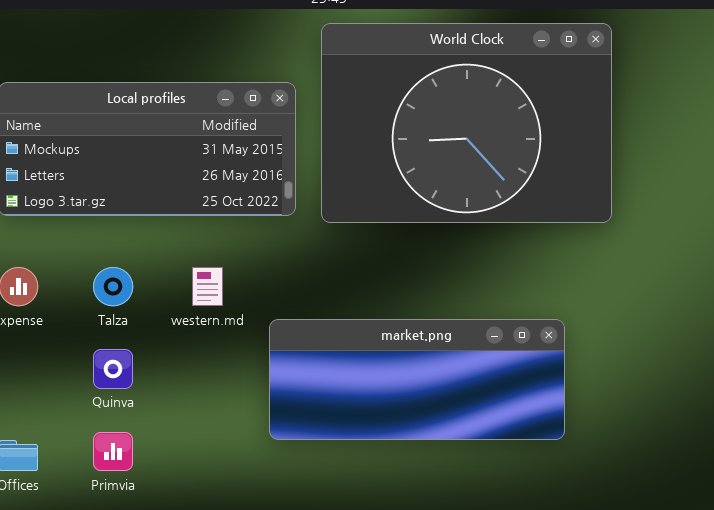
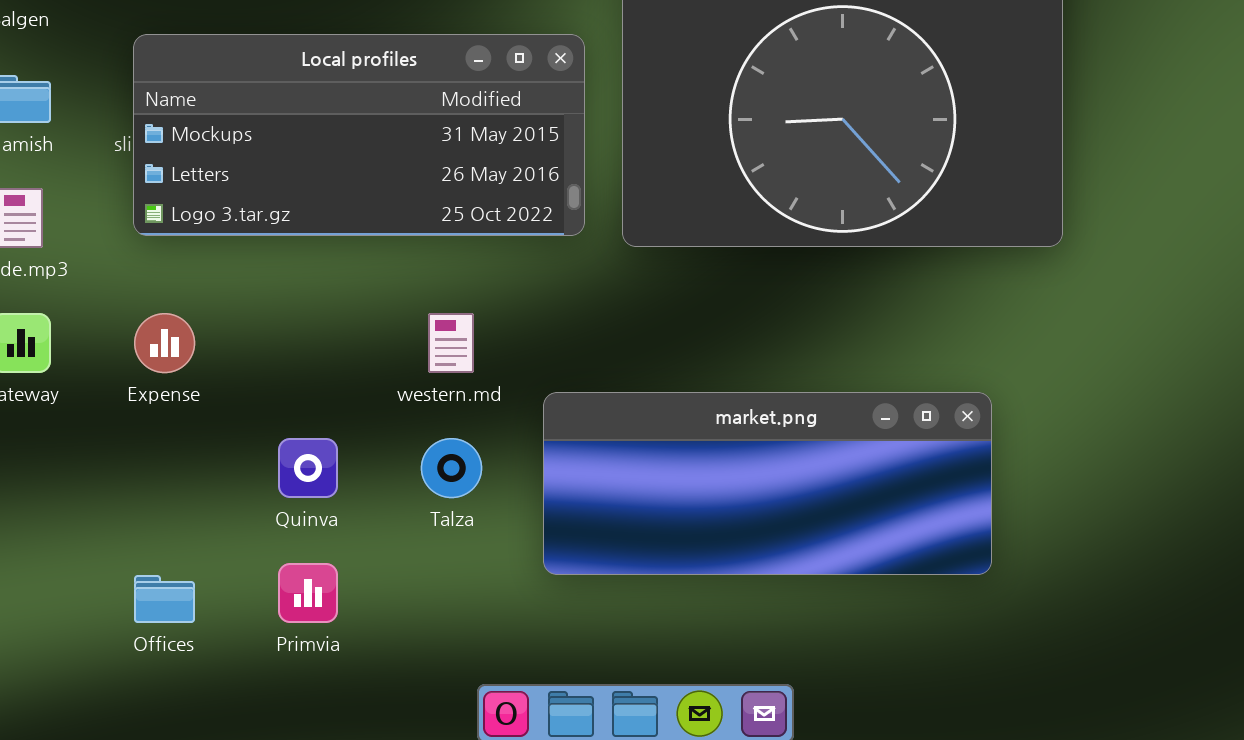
Talza: [93,267,133,306] -> [421,438,482,498], moved

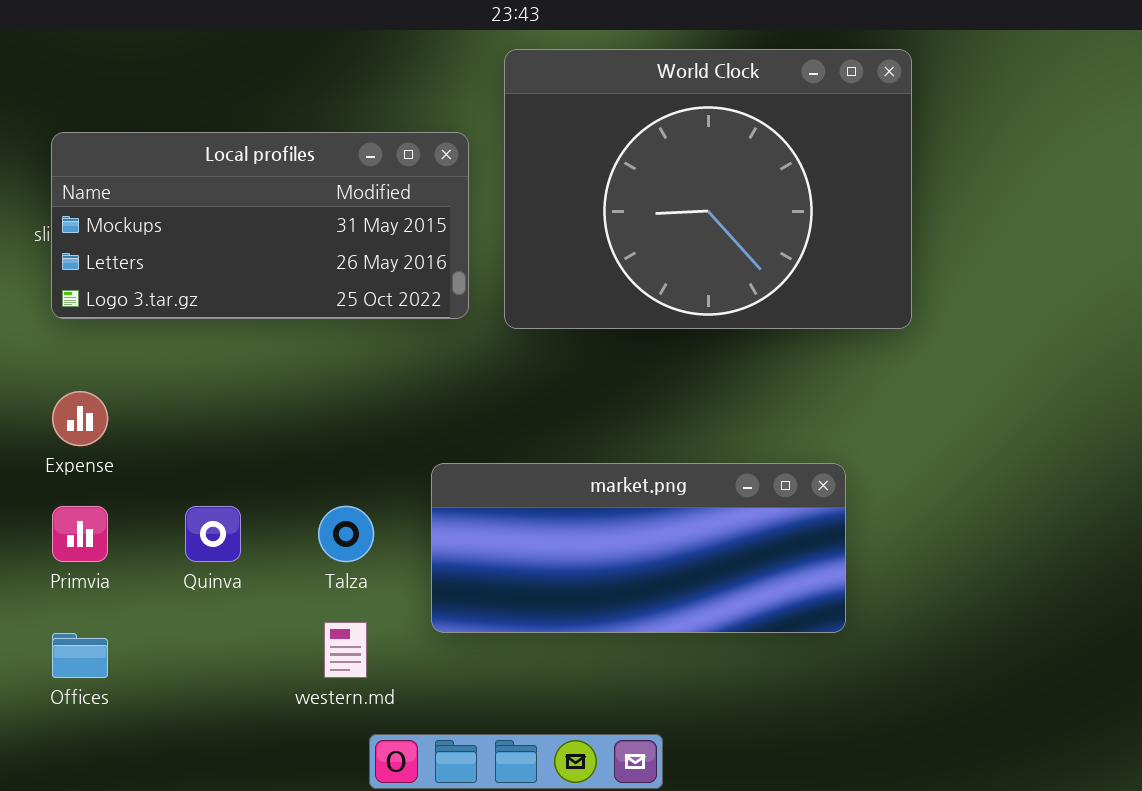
western.md: [428,313,474,373] -> [324,622,367,678], moved
Primvia: [278,563,338,623] -> [52,506,108,562], moved

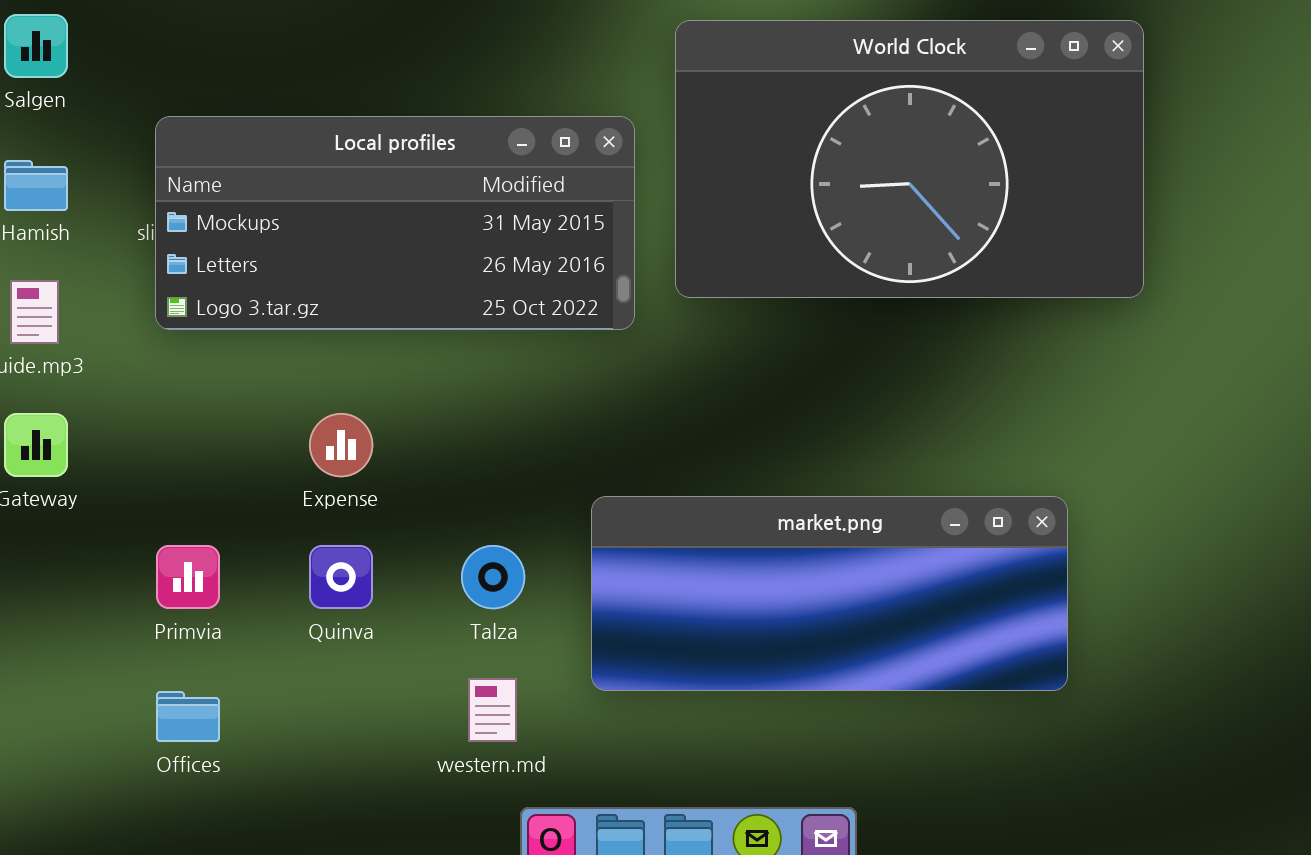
World Clock: [504,49,912,329] -> [675,20,1144,298], resized
Expense: [52,391,108,446] -> [309,413,373,477], moved

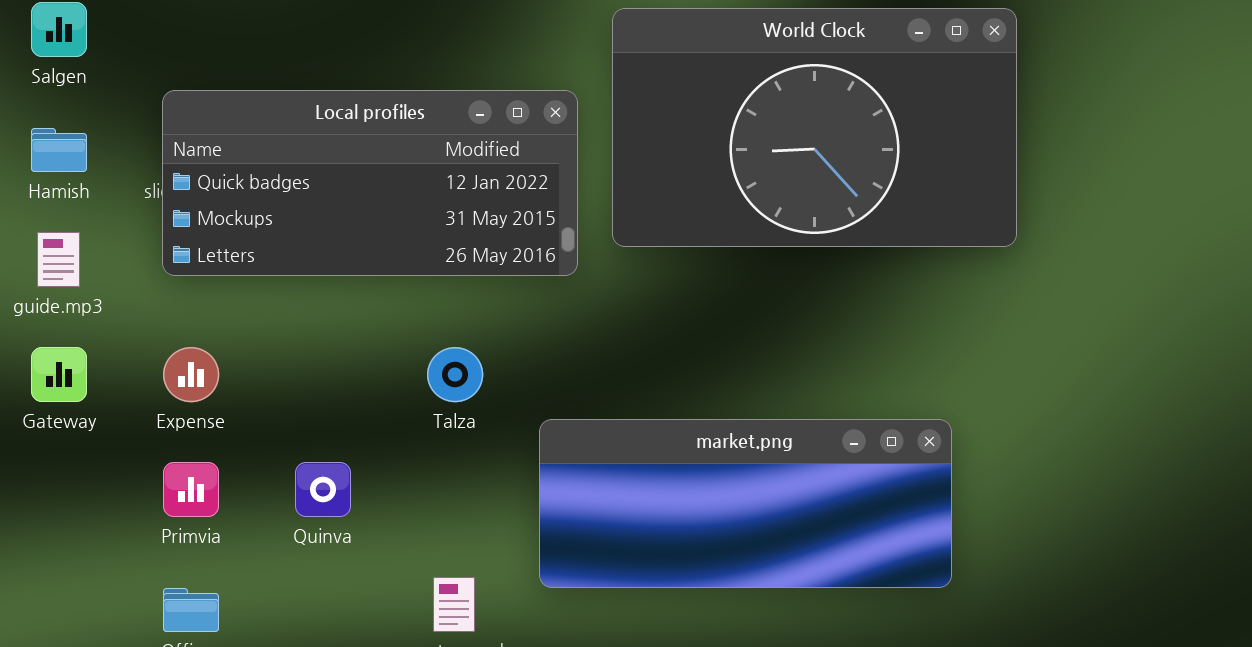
Local profiles: [155,116,635,330] -> [162,90,578,276], scrolled up 1 row
Expense: [309,413,373,477] -> [163,347,219,402], moved
Talza: [461,545,525,609] -> [427,347,483,402], moved

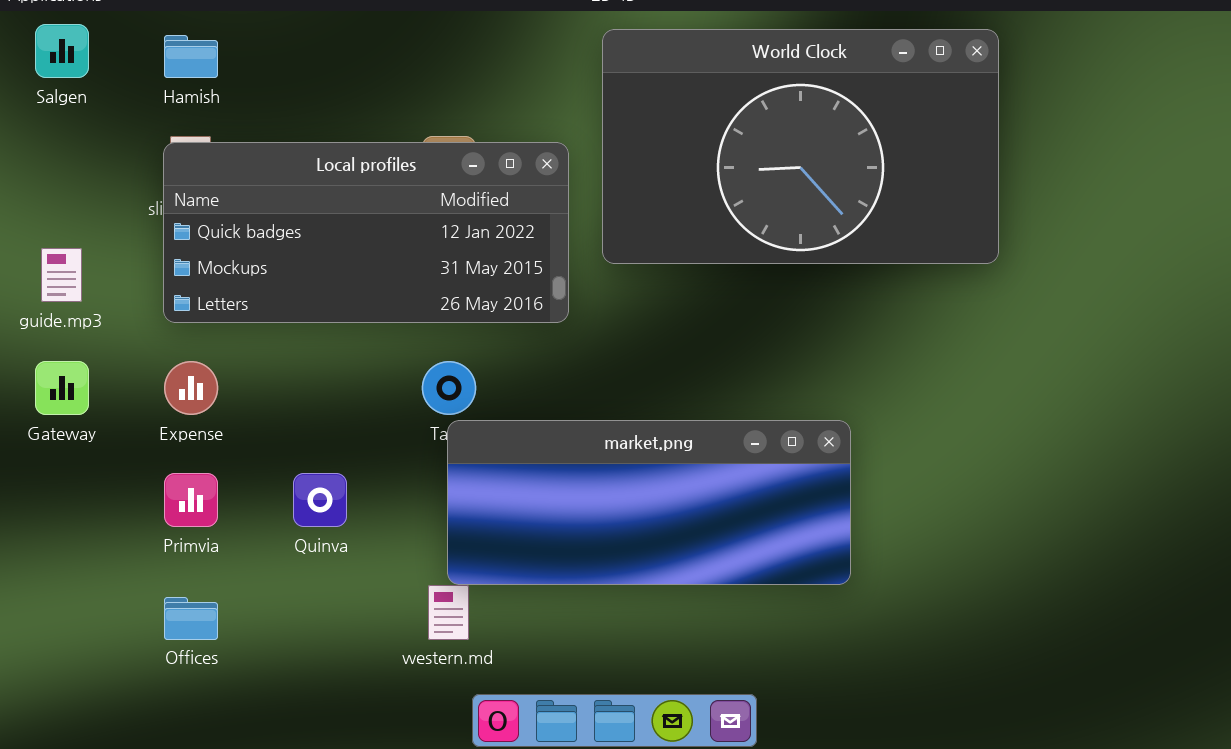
Local profiles: [162,90,578,276] -> [163,142,569,323], moved
Hamish: [31,128,87,172] -> [164,35,218,78], moved
market.png: [539,419,952,588] -> [447,420,851,585], moved

